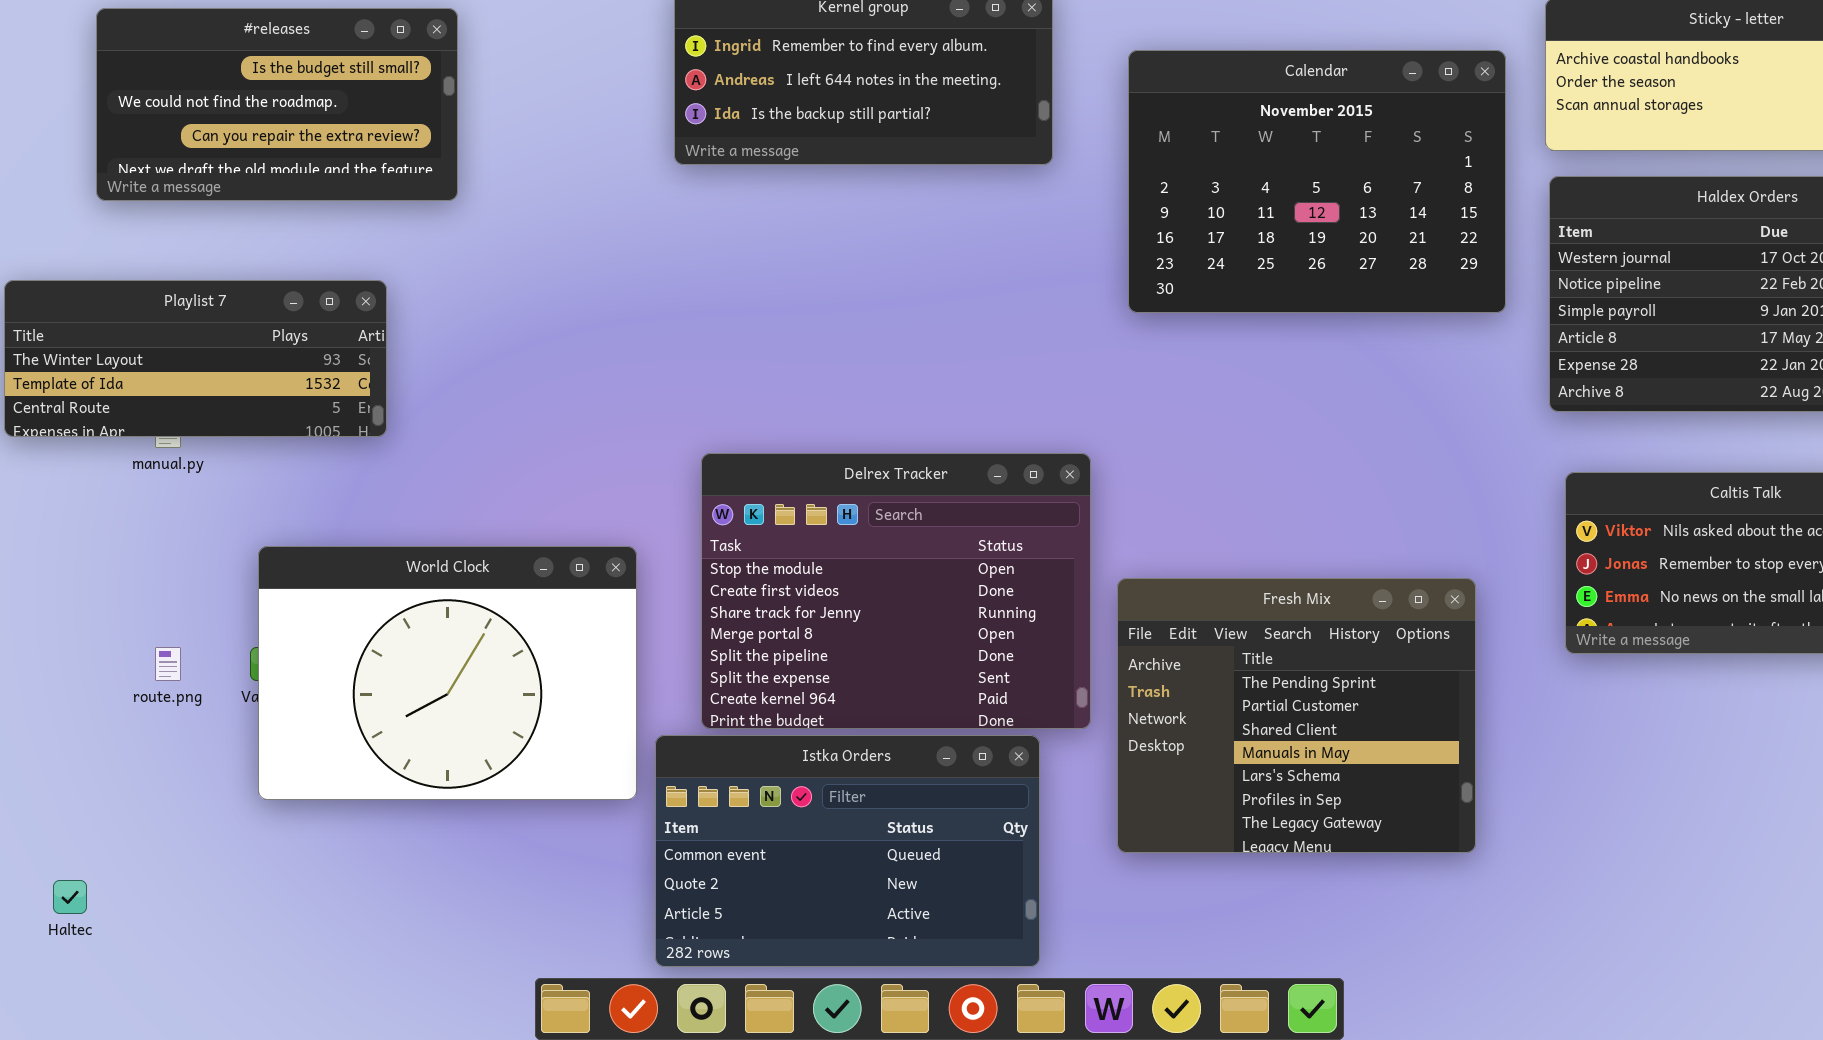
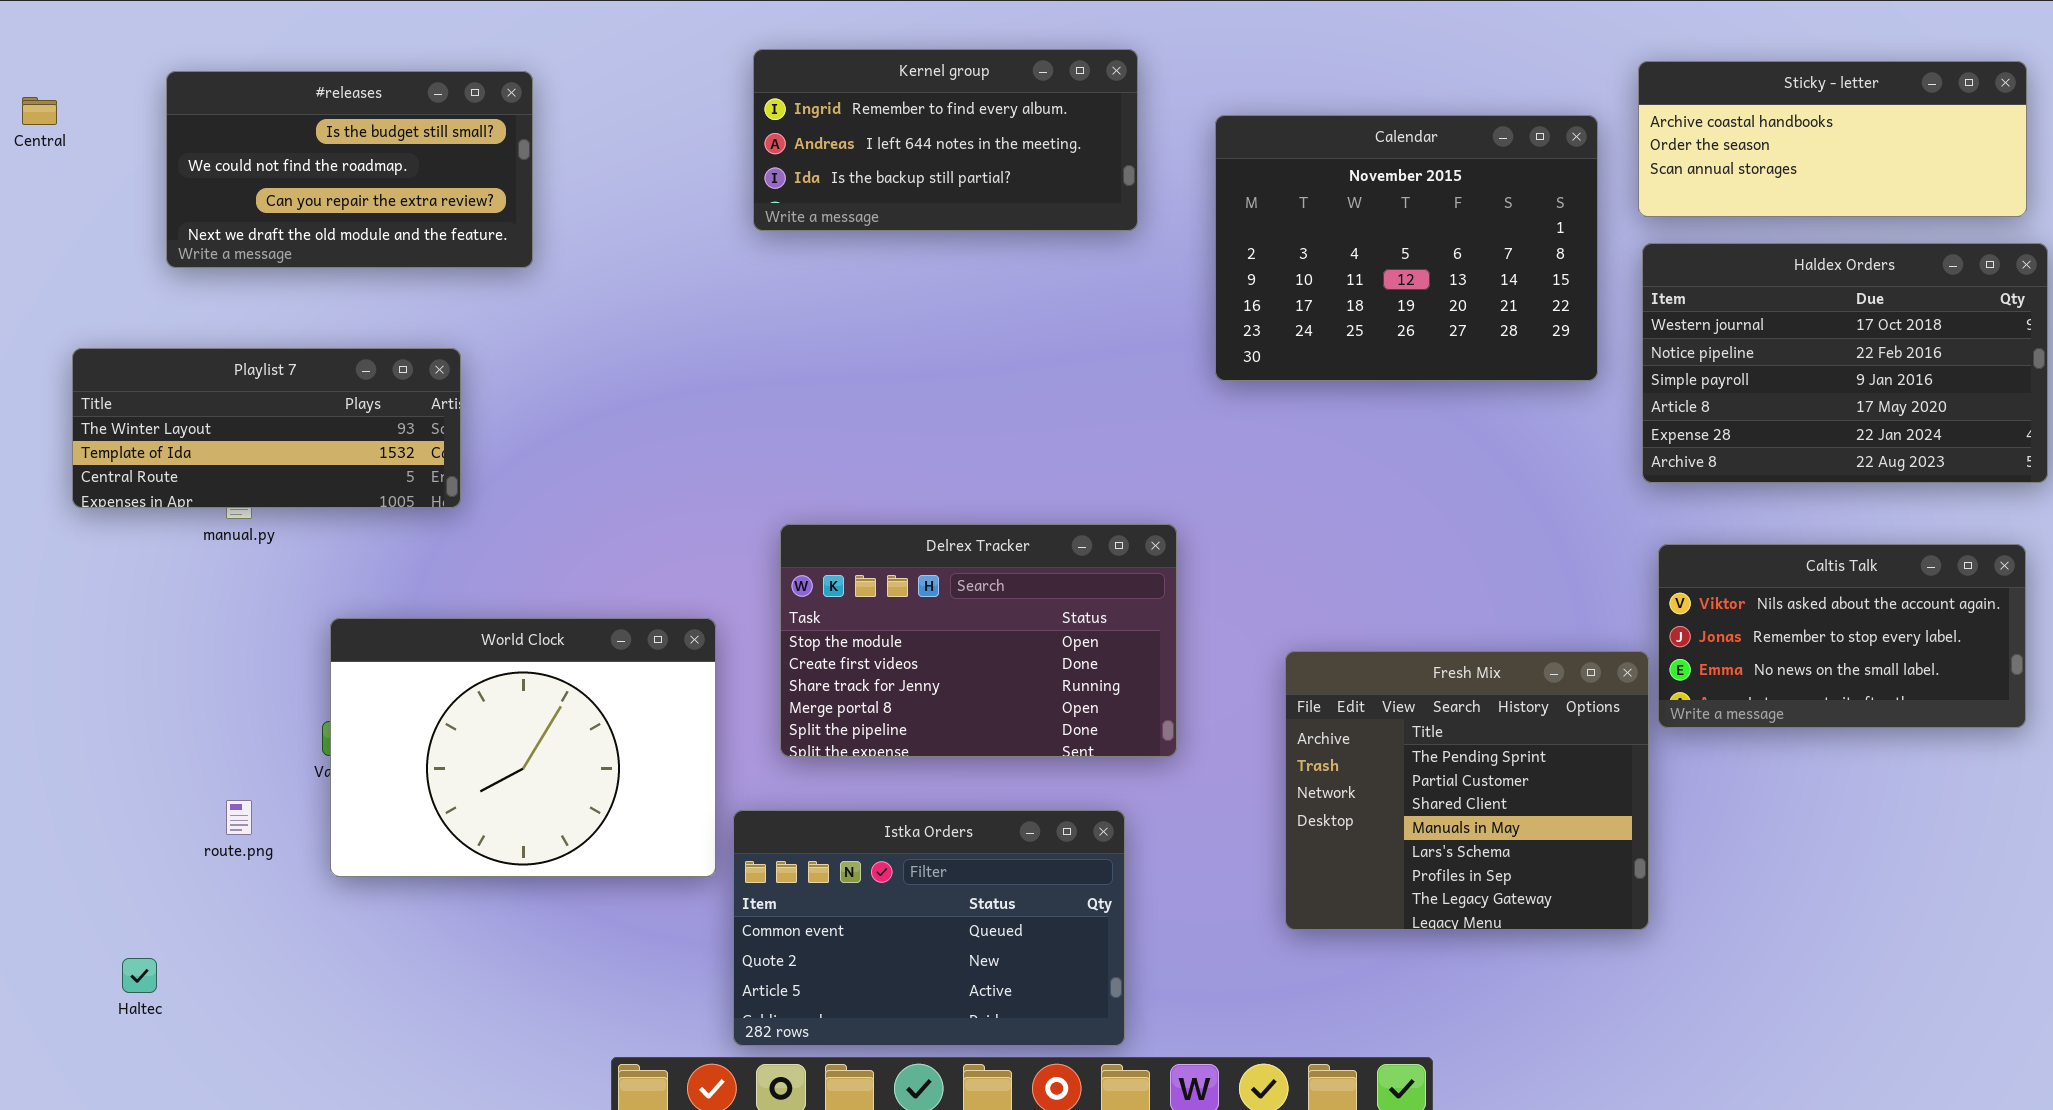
Delrex Tracker: [701,453,1091,729] -> [780,524,1177,757], resized
Fresh Mix: [1117,578,1476,853] -> [1285,651,1649,930], moved
route.png: [155,647,181,681] -> [226,800,252,835], moved

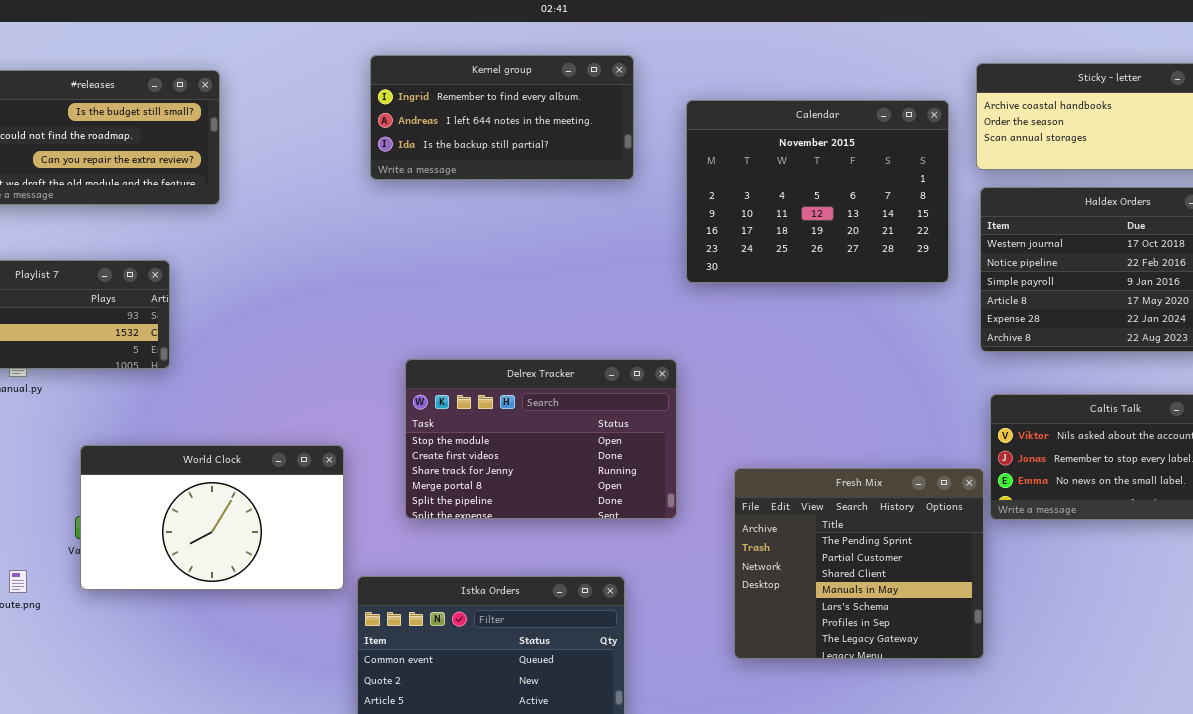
Delrex Tracker: [780,524,1177,757] -> [405,359,677,519], moved
World Clock: [330,618,716,877] -> [80,445,344,590], resized

